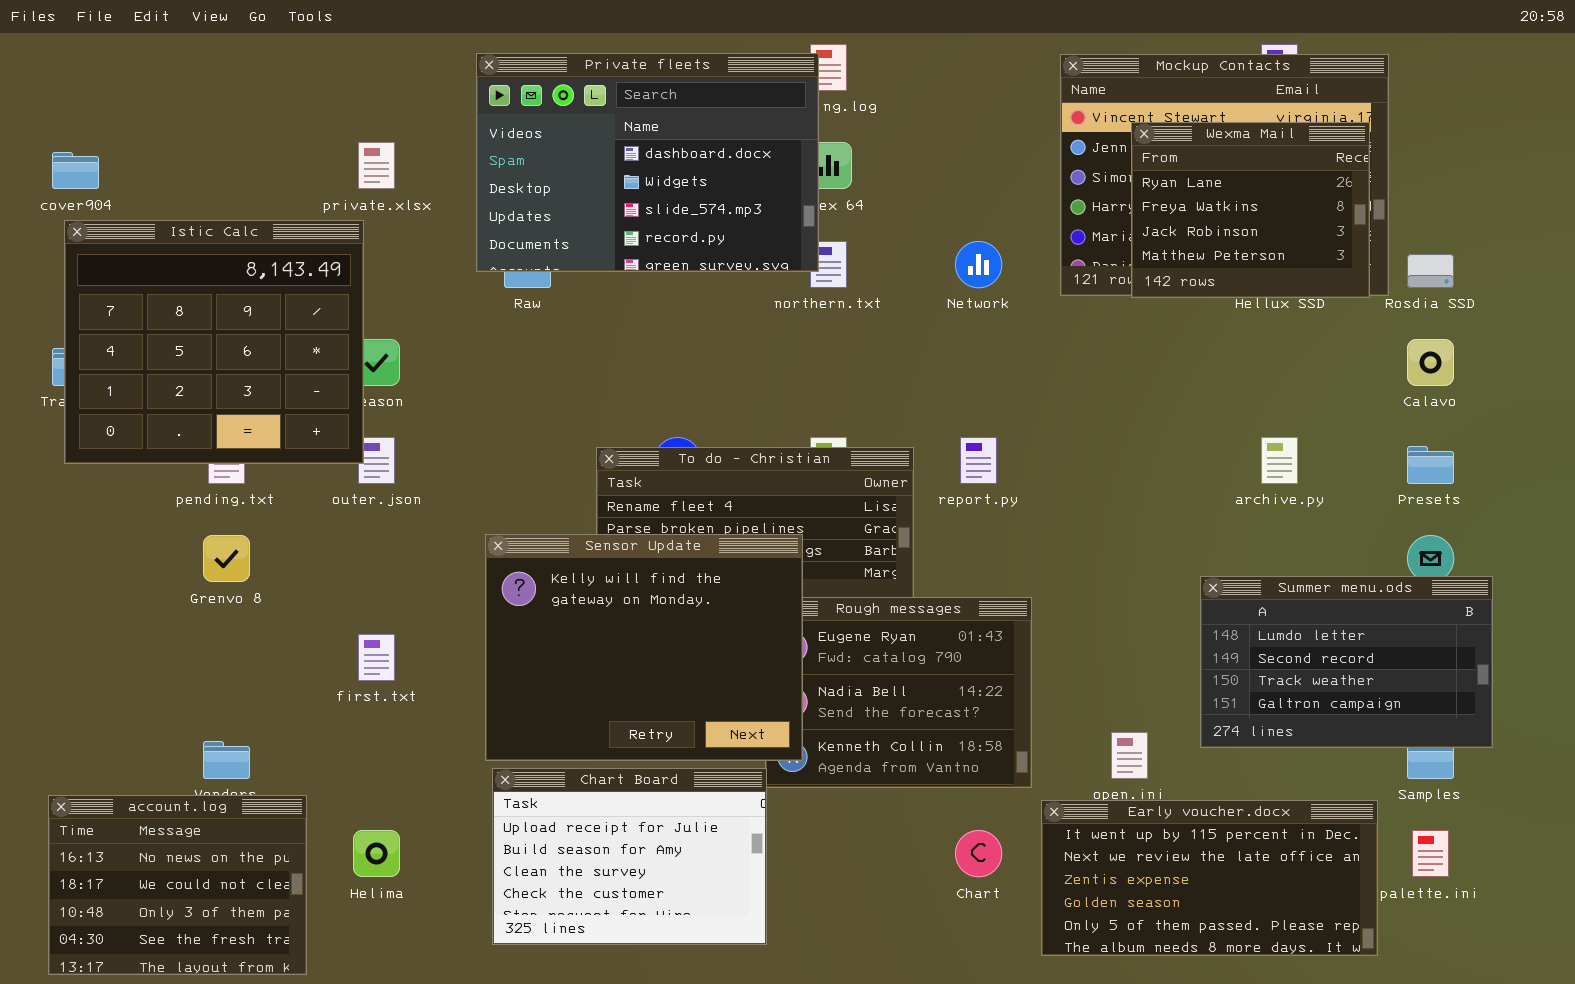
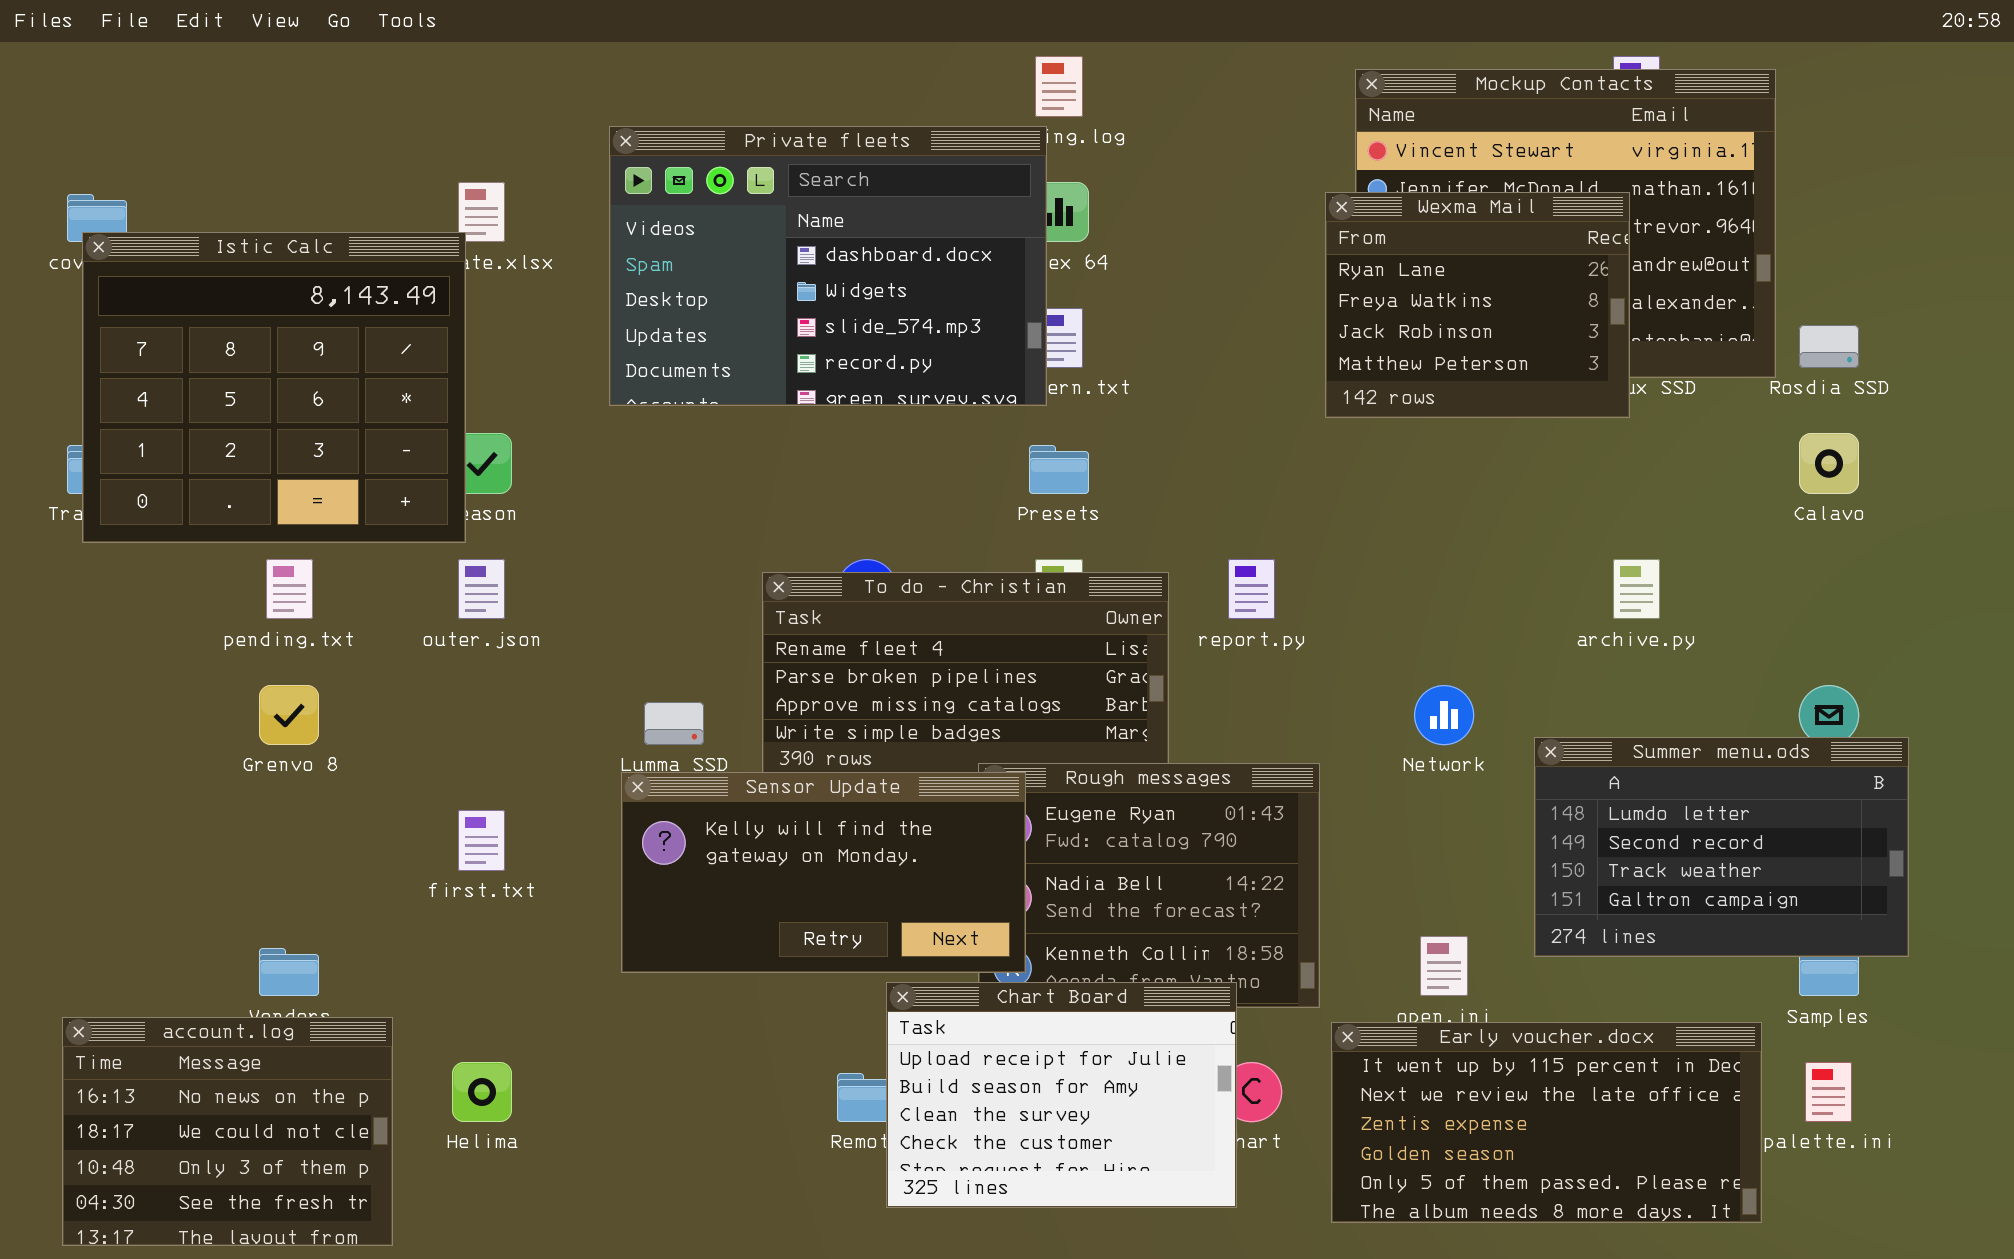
Private fleets: [476,53,819,272] -> [609,126,1047,406], moved
Wexma Mail: [1131,122,1370,298] -> [1325,192,1630,418], moved
Istic Calc: [64,220,364,464] -> [82,232,466,543], moved
Network: [955,241,1002,288] -> [1414,685,1474,745], moved
Presets: [1407,446,1454,484] -> [1029,445,1089,494], moved
Sensor Update: [485,534,803,761] -> [621,772,1026,973], resized
Chart Board: [492,768,767,945] -> [886,982,1237,1208], moved

